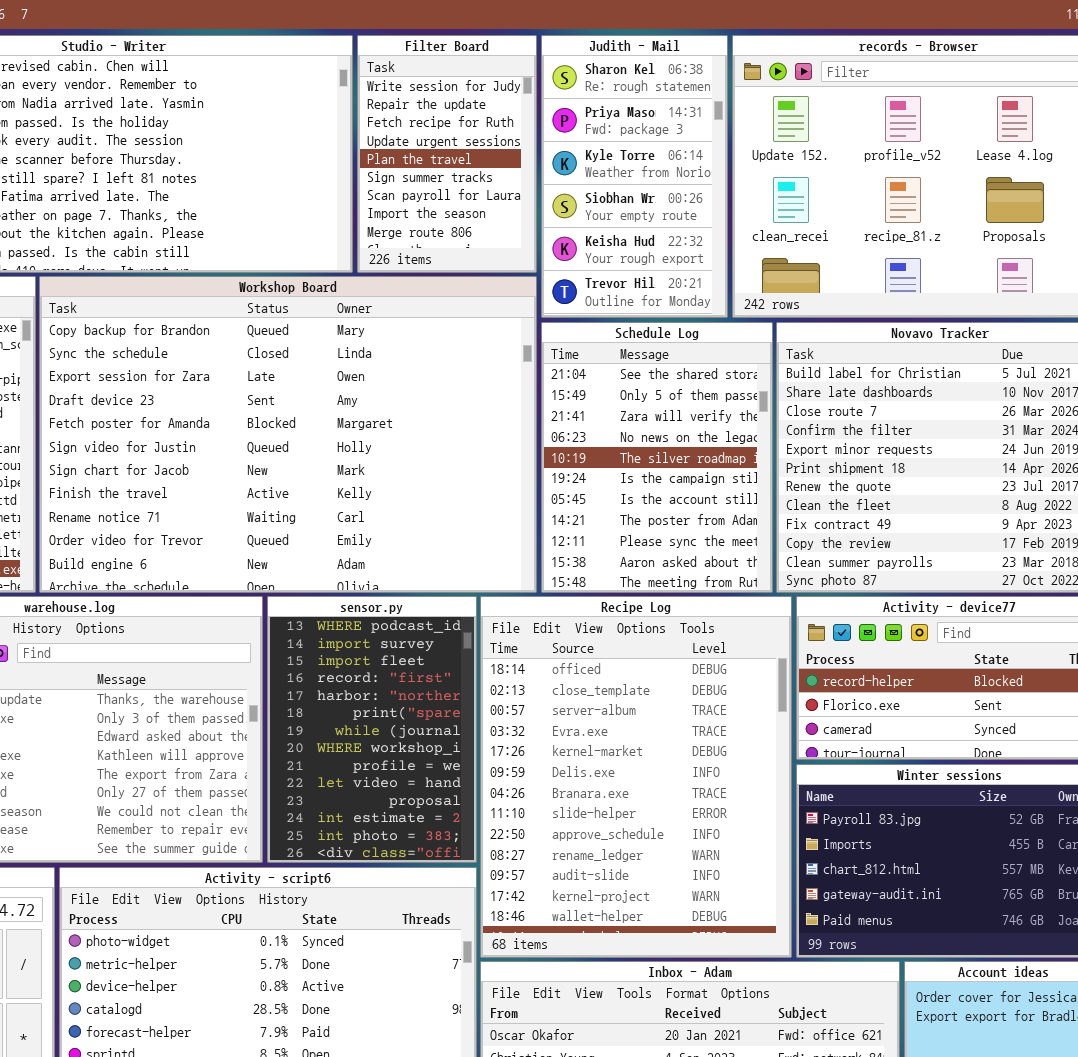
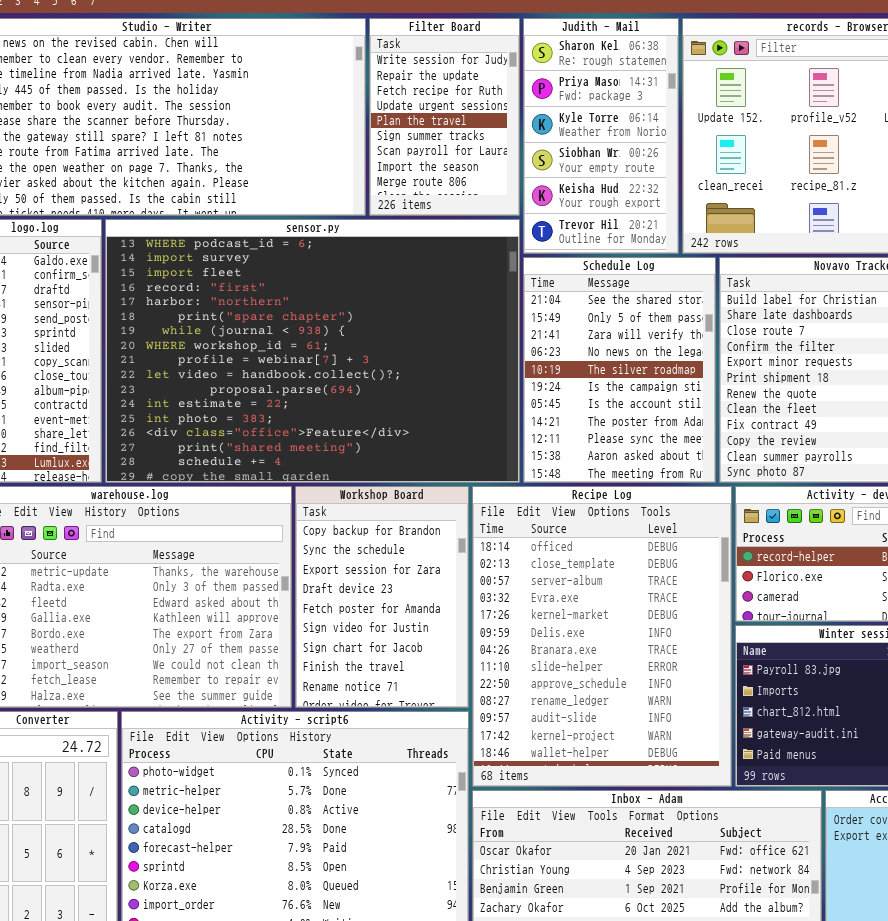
Workshop Board: [39,276,537,593] -> [295,486,469,708], moved, resized
sensor.py: [267,596,477,863] -> [105,219,520,483], moved, resized

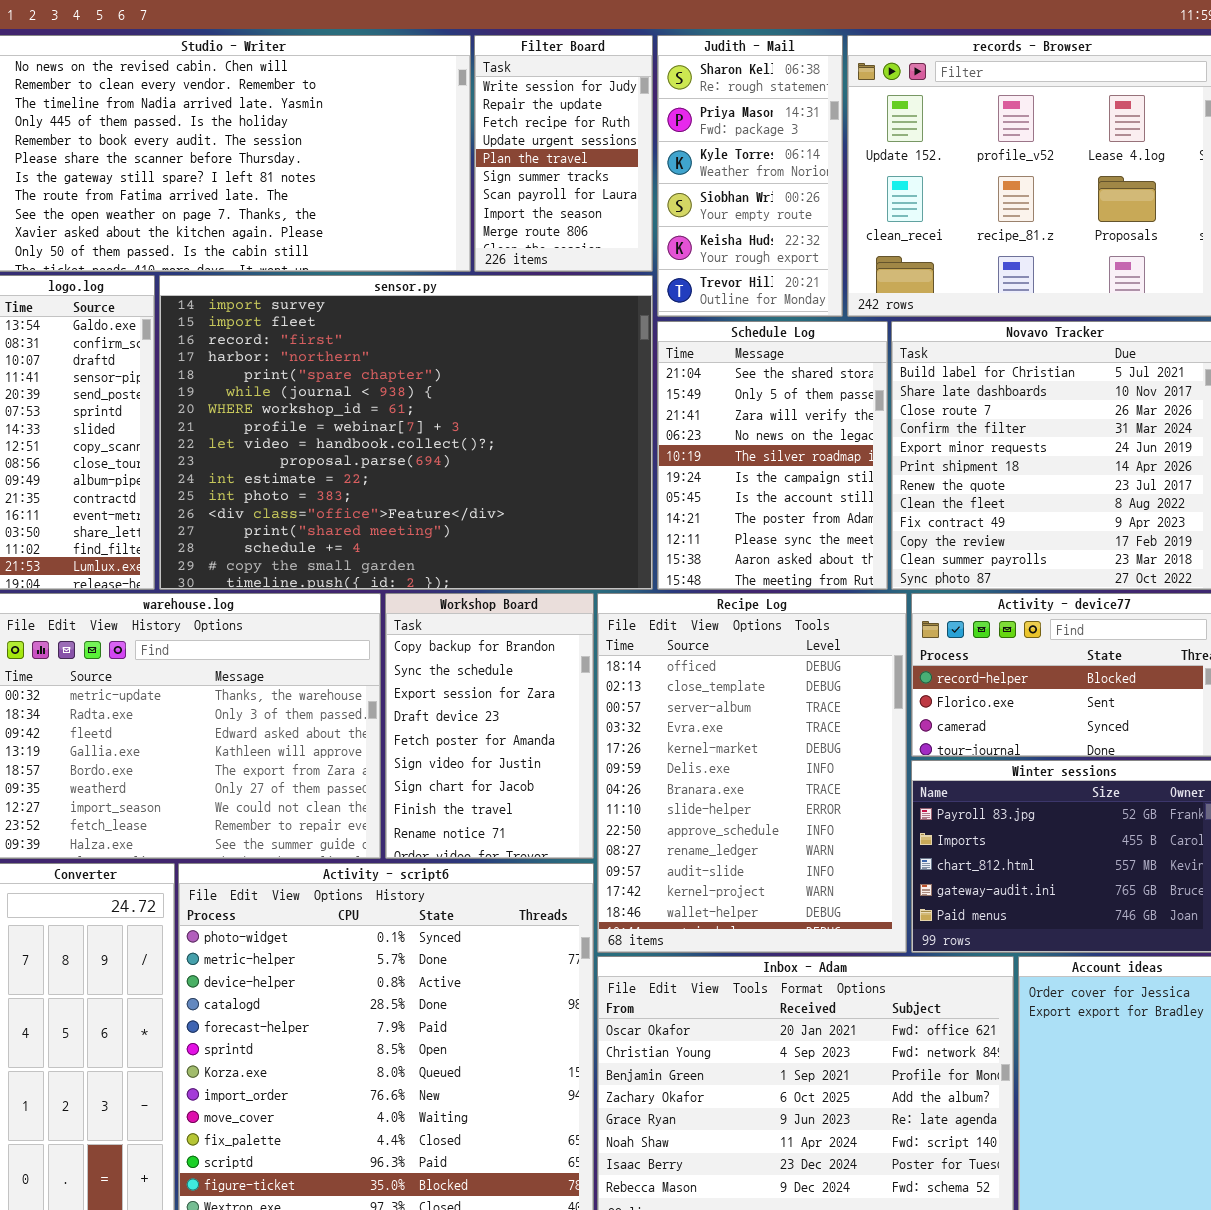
sensor.py: [105,219,520,483] -> [159,275,653,590], scrolled down 1 row

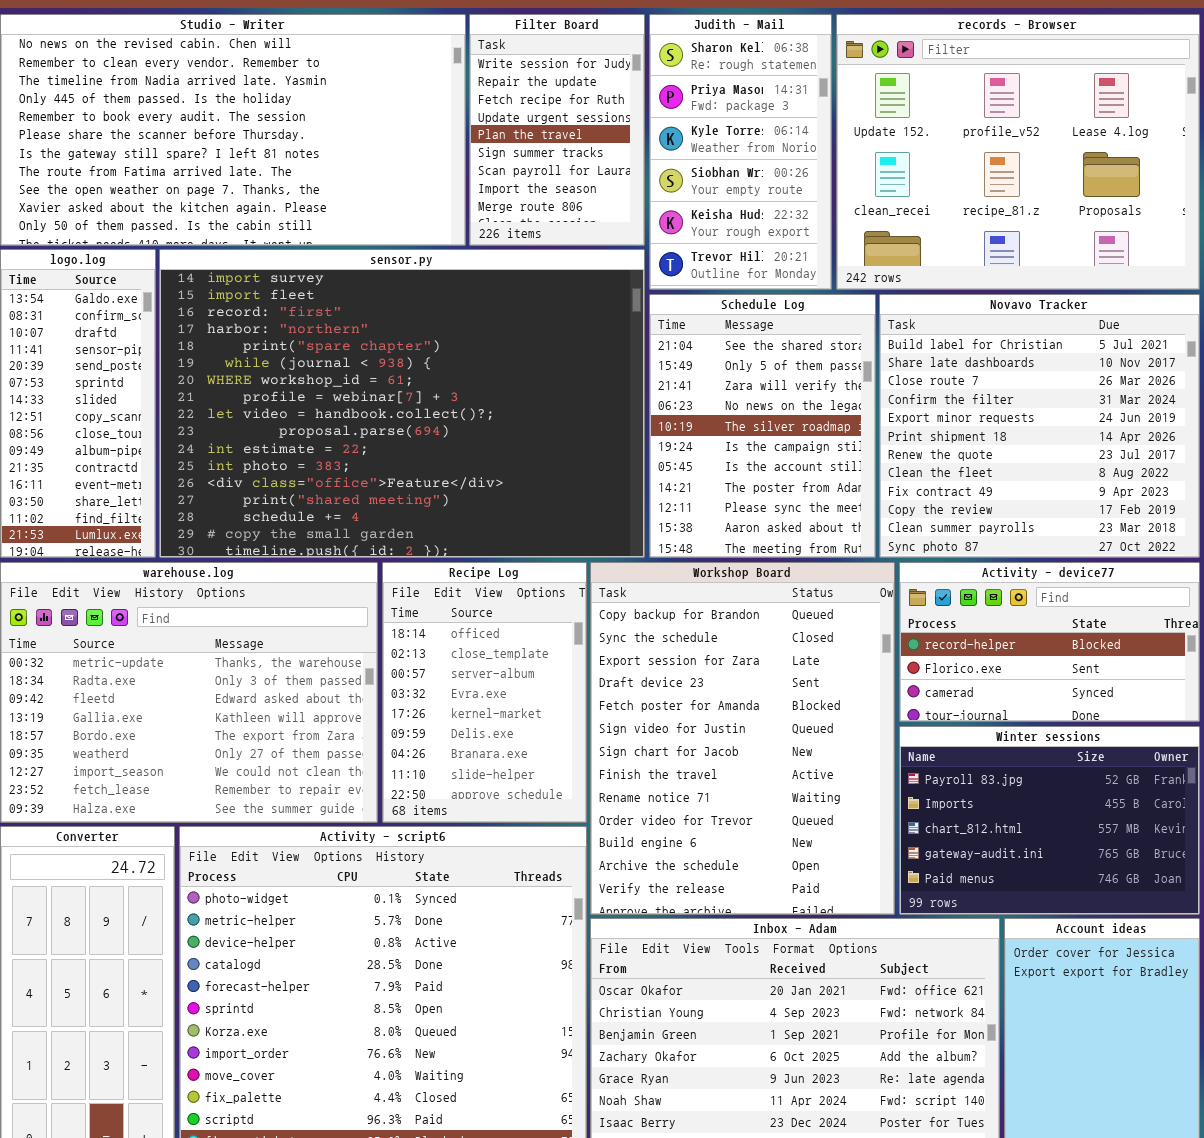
Workshop Board: [385,593,594,859] -> [590,562,895,915], moved, resized
Recipe Log: [597,593,907,953] -> [382,562,587,823], moved, resized

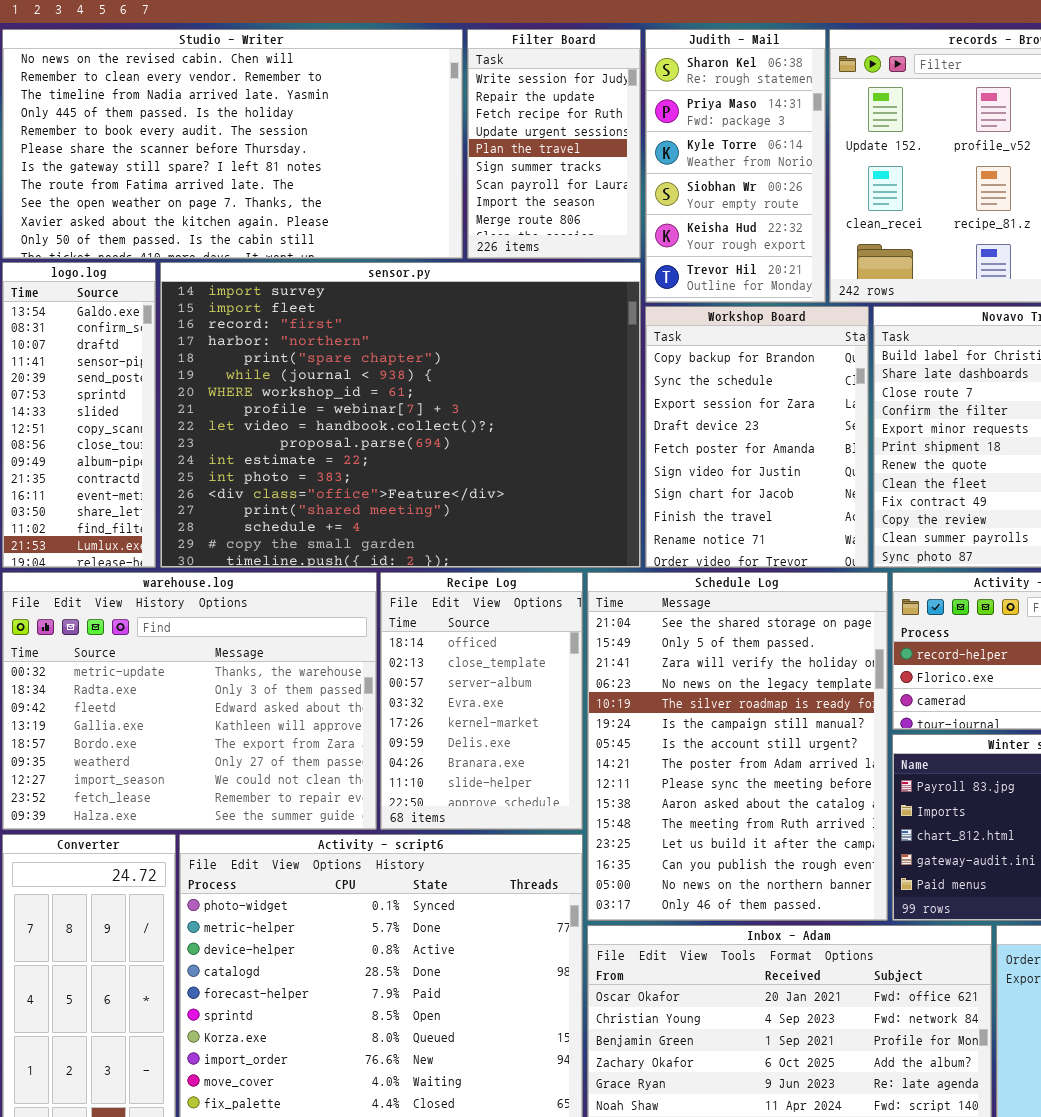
Schedule Log: [649,294,876,558] -> [587,572,888,921], moved, resized
Workshop Board: [590,562,895,915] -> [645,306,869,568], moved, resized

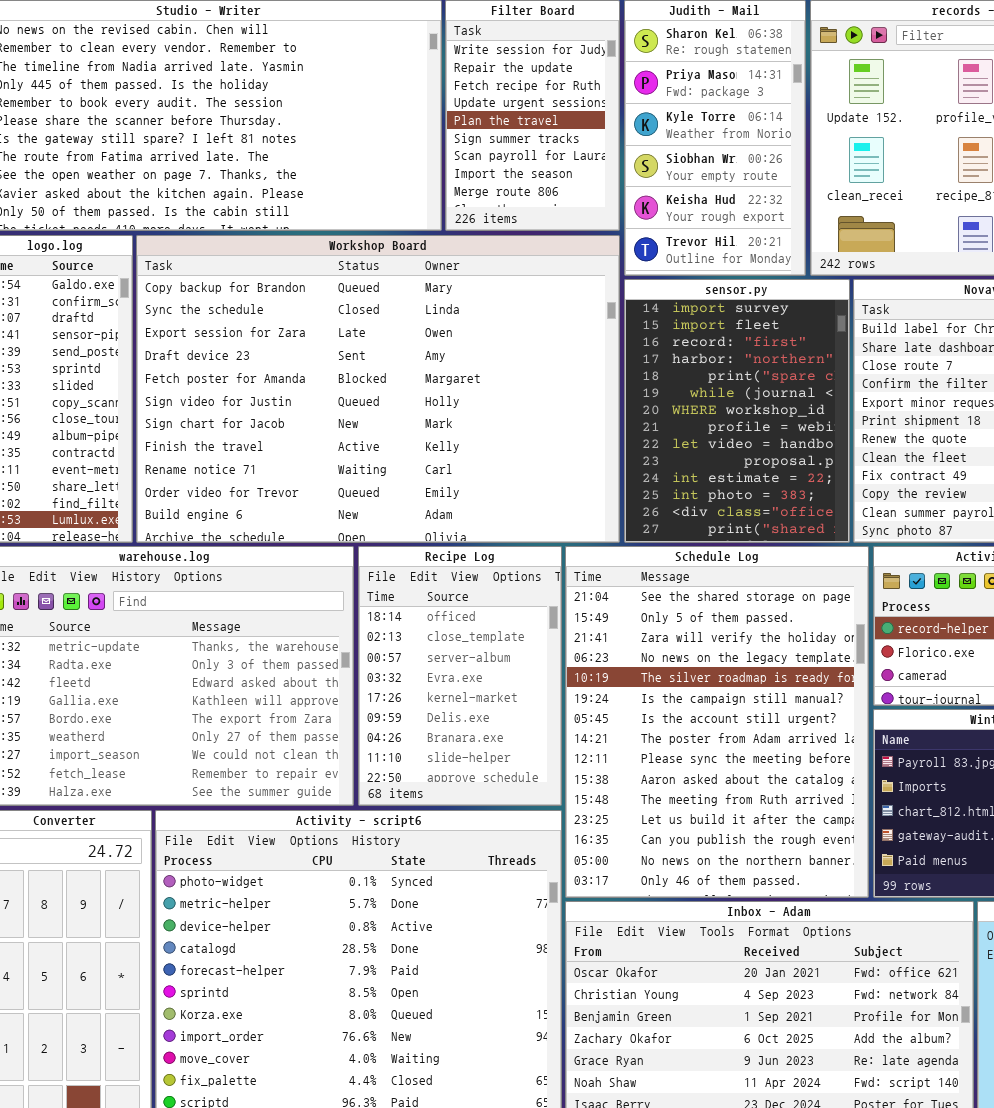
sensor.py: [160,262,641,568] -> [624,279,850,543], moved, resized
Workshop Board: [645,306,869,568] -> [136,235,620,543], moved, resized

